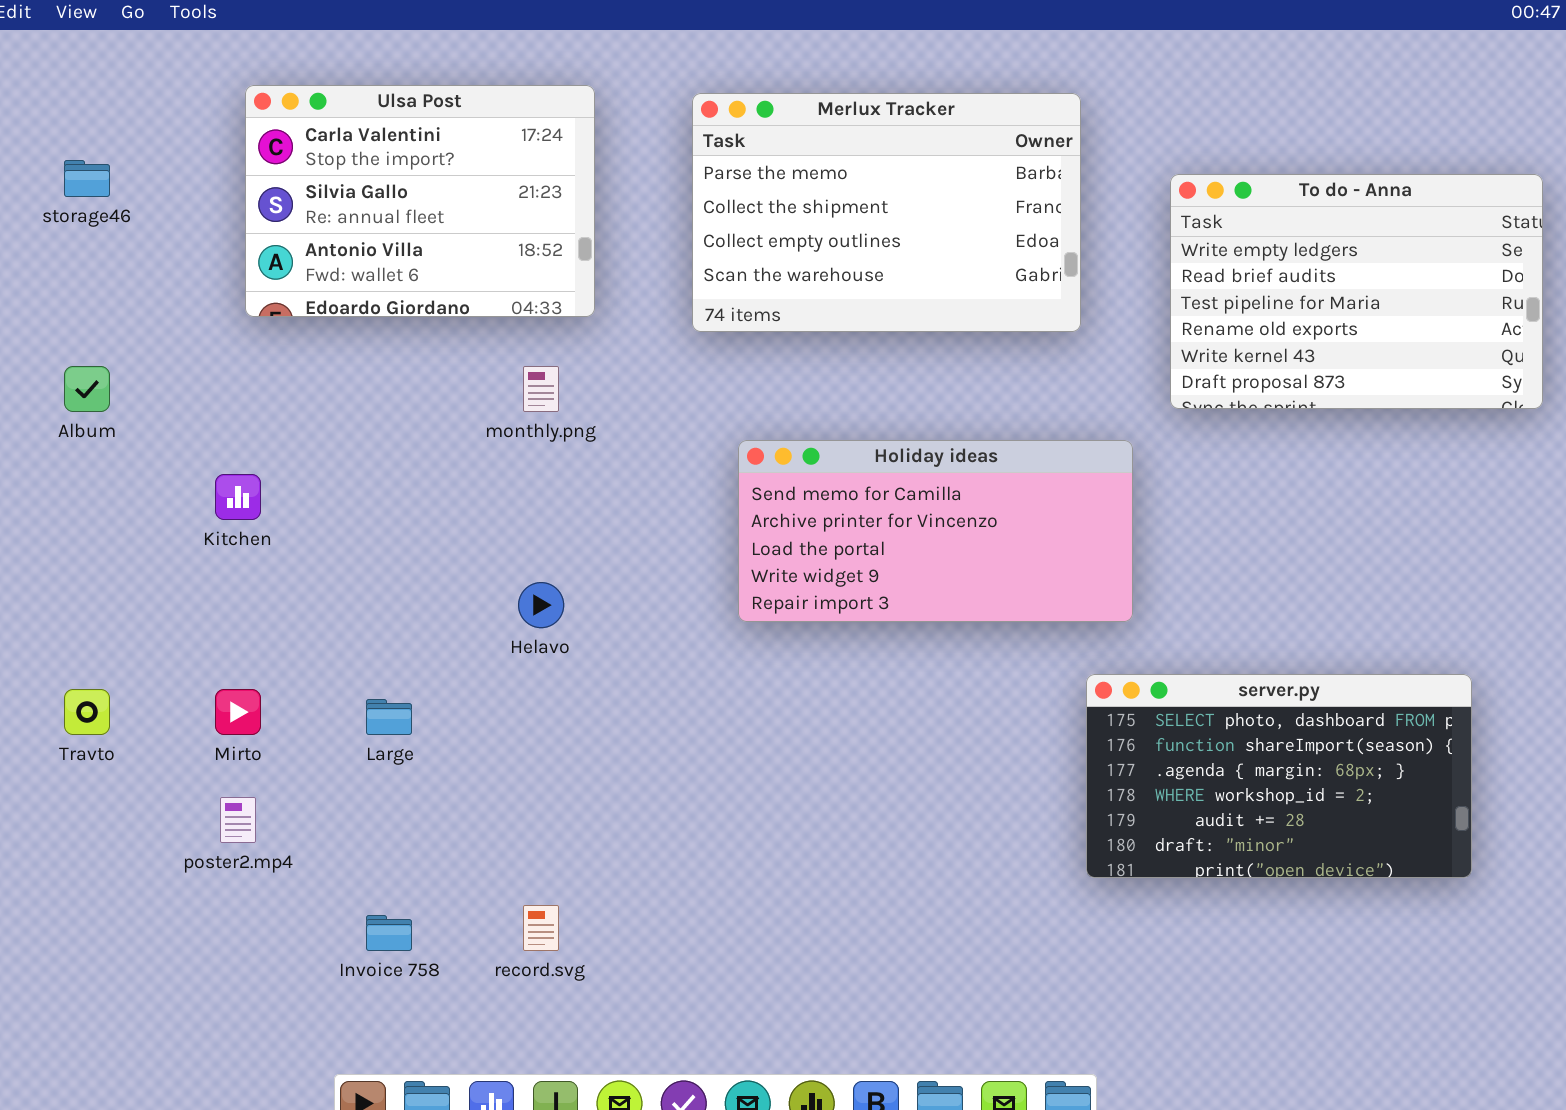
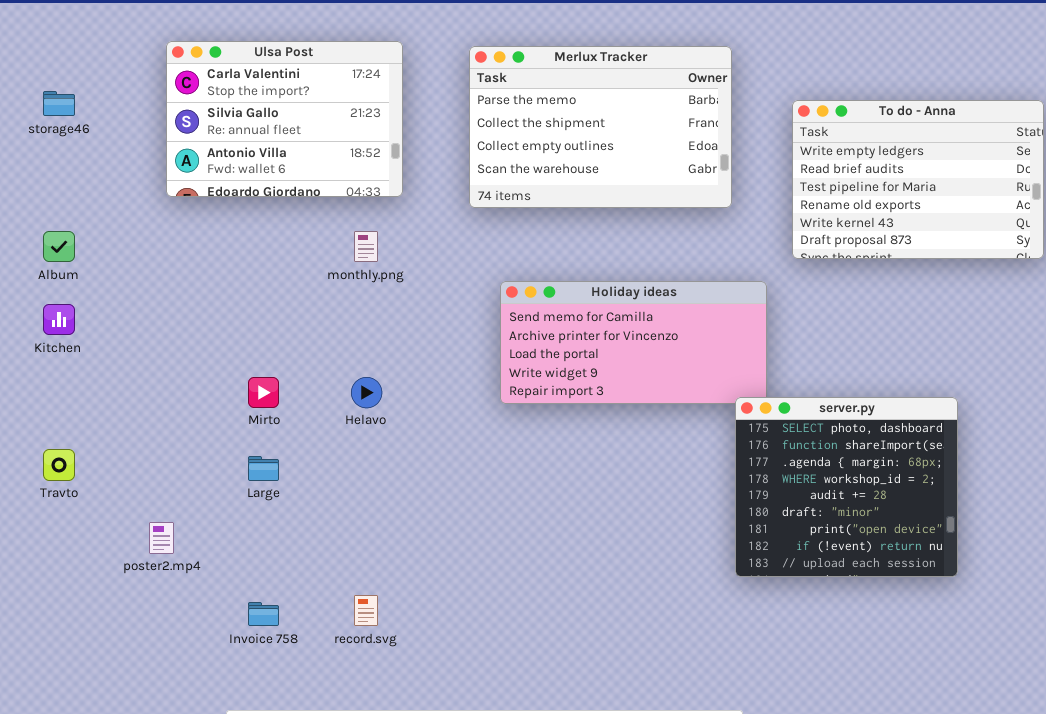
Kitchen: [215,474,261,520] -> [43,304,75,335], moved
server.py: [1086,674,1472,878] -> [735,397,958,577], resized
Mirto: [215,689,261,735] -> [248,377,279,408], moved

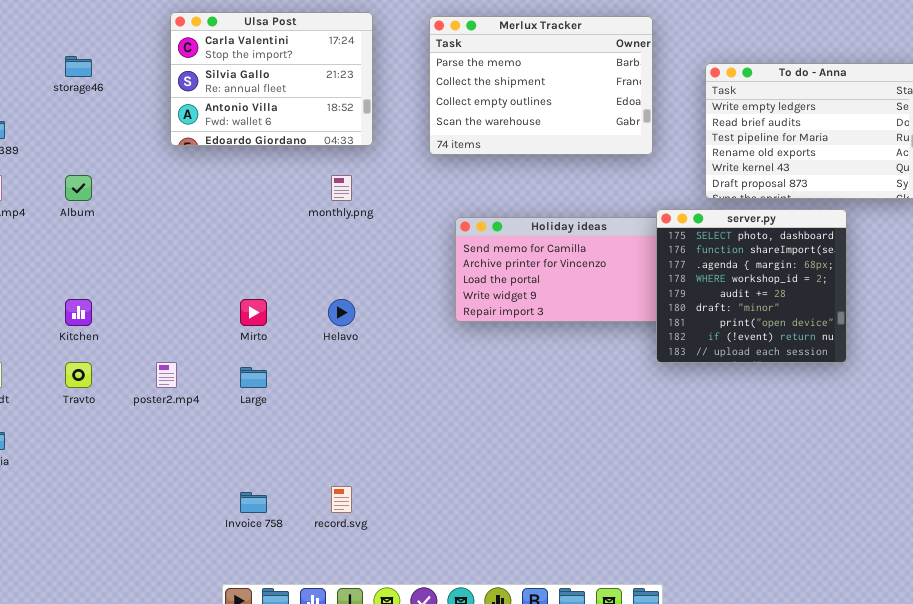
Kitchen: [43,304,75,335] -> [65,299,92,326], moved
server.py: [735,397,958,577] -> [656,209,847,363], moved
poster2.mp4: [149,522,174,554] -> [156,362,177,388], moved

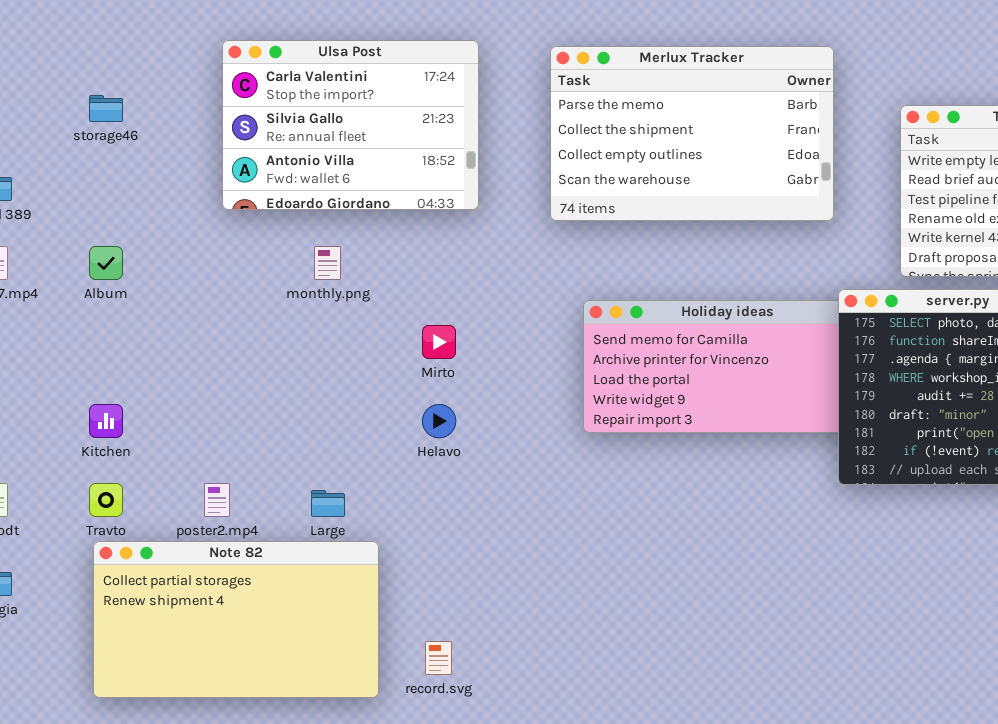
monthly.png: [331,175,352,201] -> [314,246,341,280], moved
Mirto: [240,299,267,326] -> [422,325,456,359], moved
Note 82: none -> [93,541,379,698], opened

